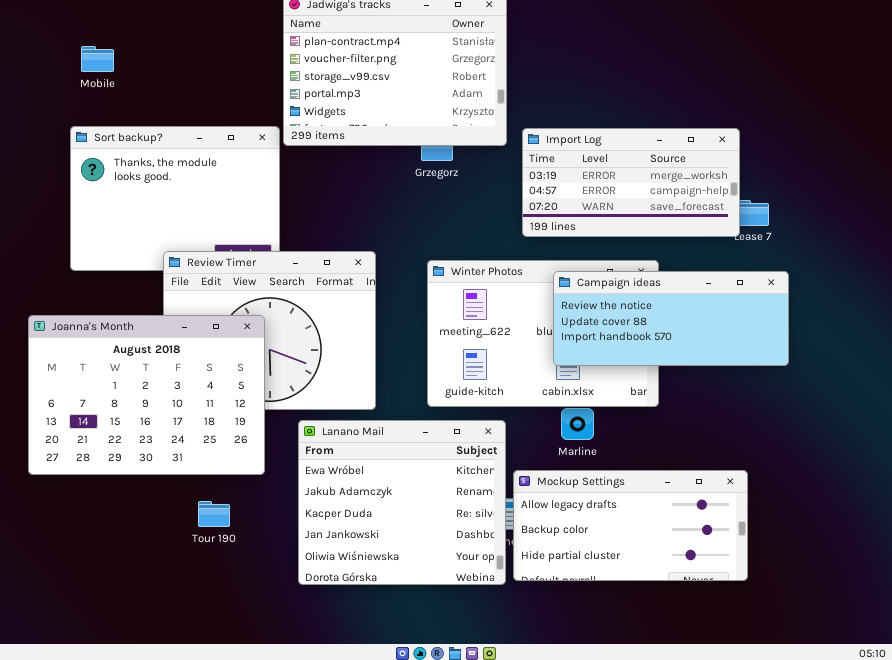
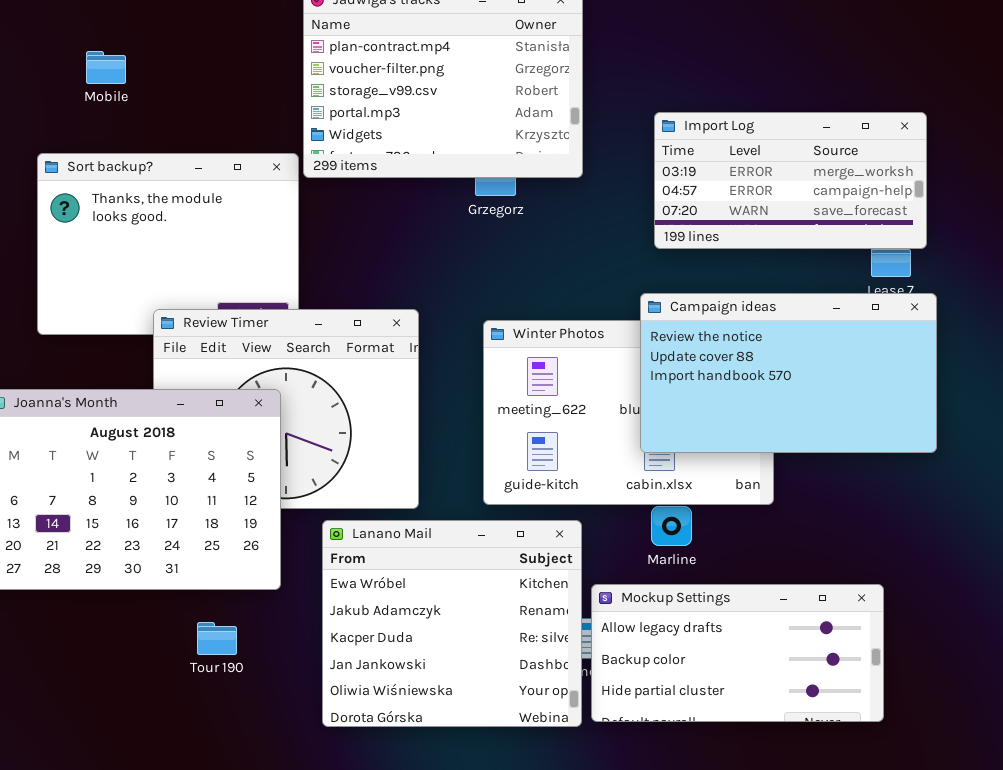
Mobile: [81,46,114,72] -> [86,51,126,84], moved
Import Log: [522,128,740,237] -> [654,112,927,249], moved
Campaign ideas: [553,271,789,366] -> [640,293,937,453], resized

